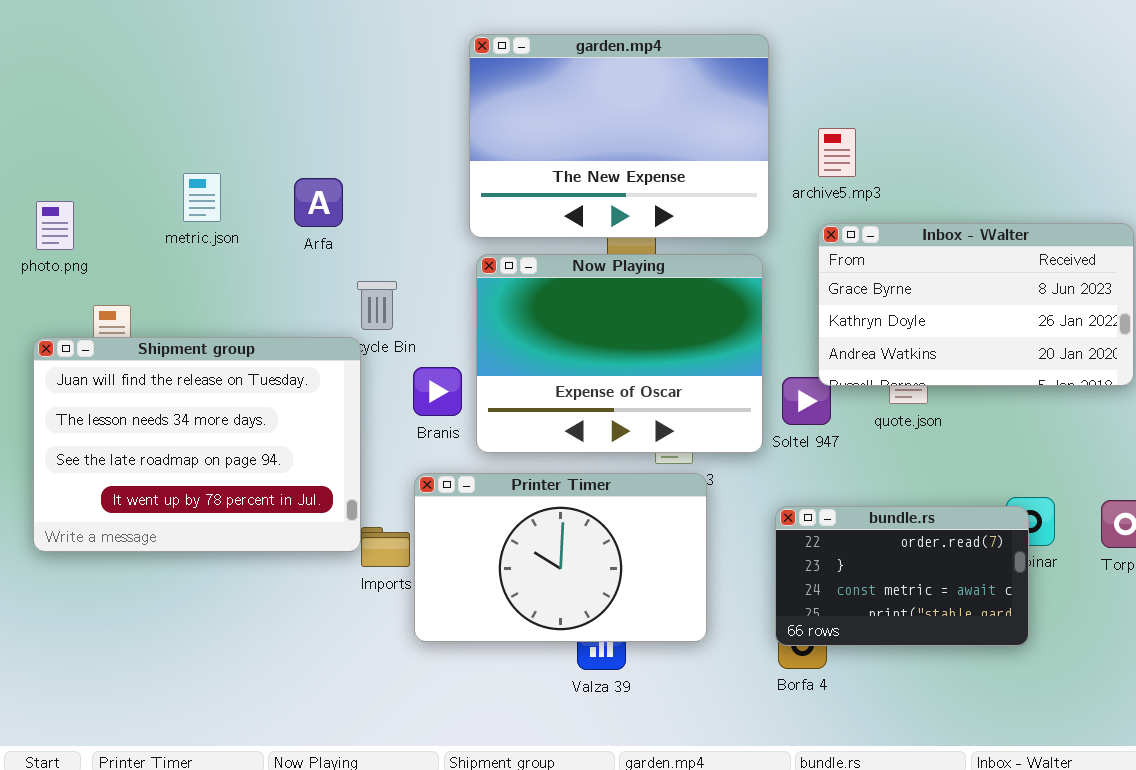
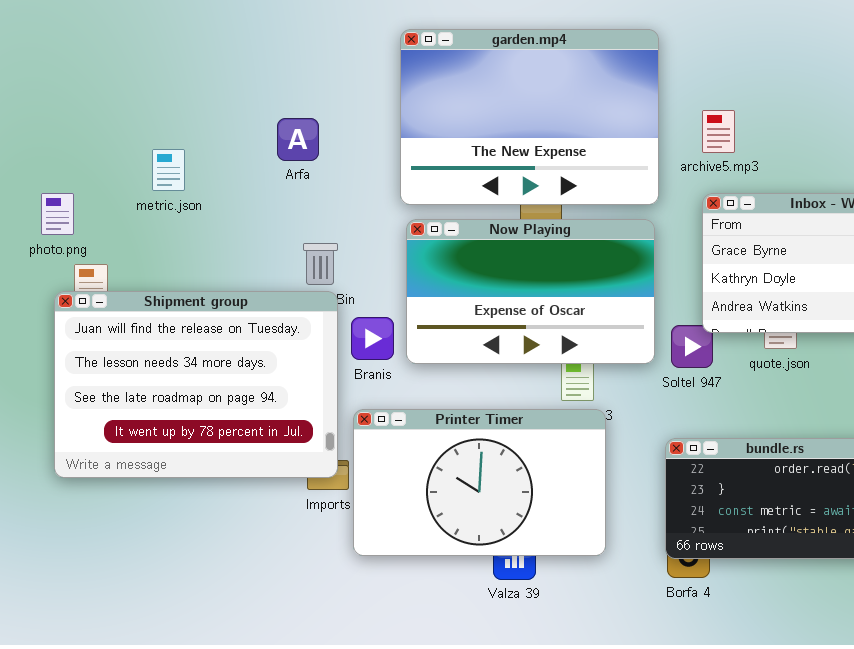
Arfa: [294,178,343,227] -> [277,118,319,161], moved
photo.png: [36,201,74,250] -> [41,193,74,235], moved
Now Playing: [476,254,763,453] -> [406,219,655,364], resized
Shipment group: [33,337,361,552] -> [54,291,338,478], moved

